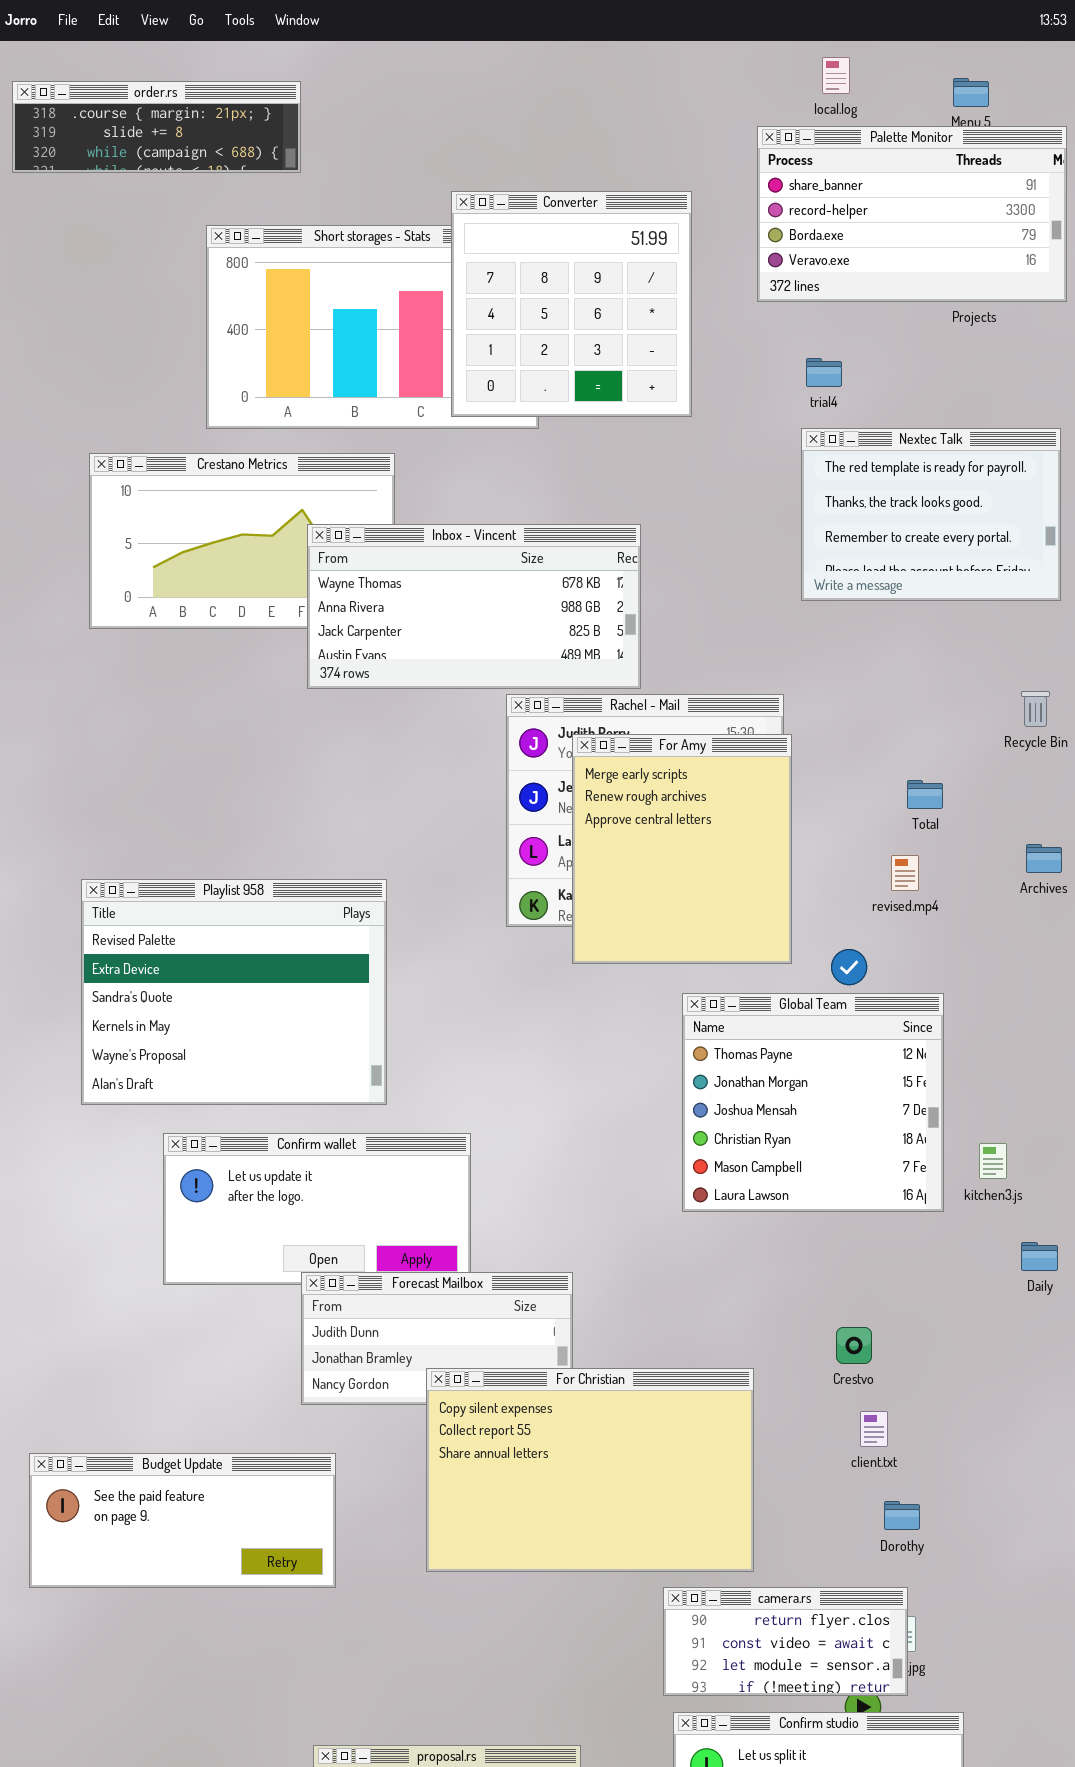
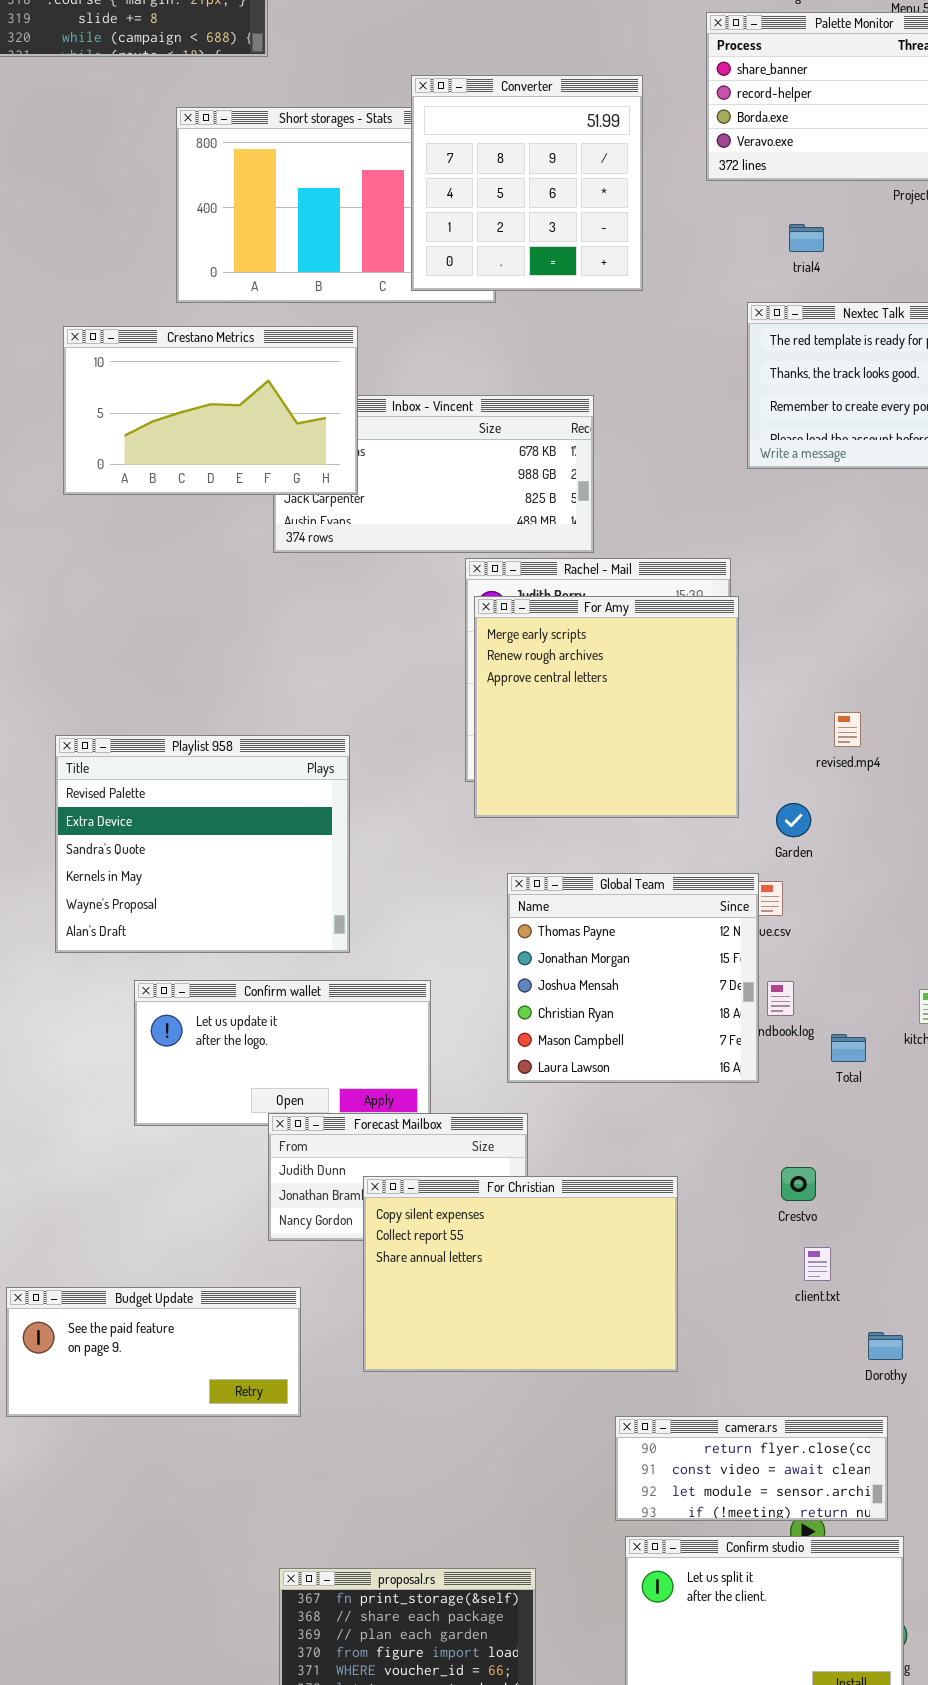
trial4: [806,358,842,387] -> [789,224,824,252], moved
Crestano Metrics: [89,453,395,629] -> [63,326,358,495], raised
For Amy: [572,734,792,964] -> [474,596,739,818], resized
Total: [907,780,943,809] -> [831,1034,866,1062], moved
Global Team: [682,993,944,1212] -> [507,873,759,1083], moved
For Christian: [426,1368,754,1572] -> [363,1176,678,1372], moved
Dorothy: [884,1501,920,1530] -> [868,1332,903,1360], moved
camera.rs: [663,1587,908,1696] -> [615,1416,888,1521], resized

